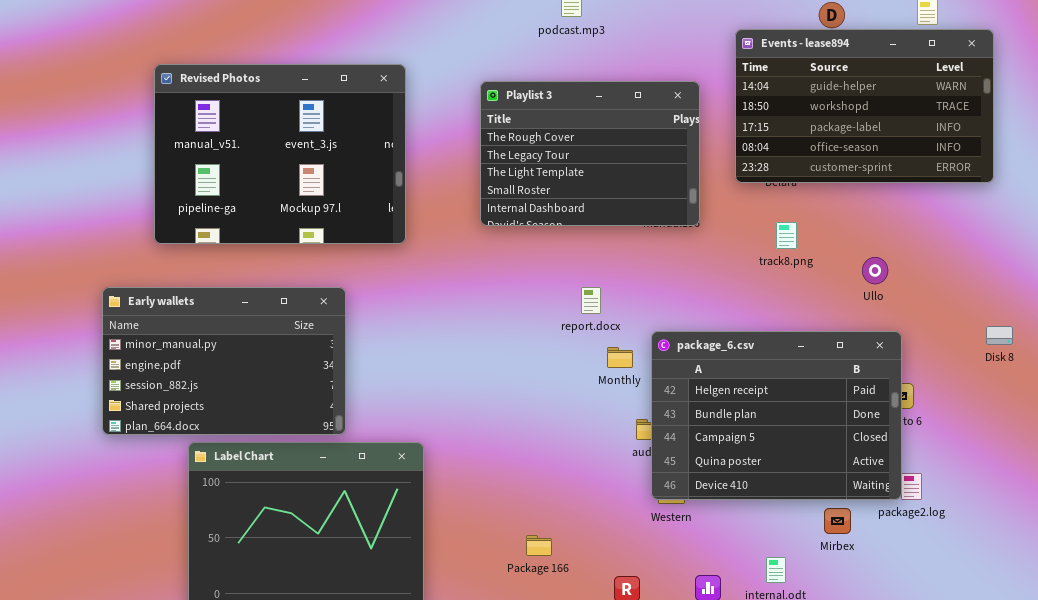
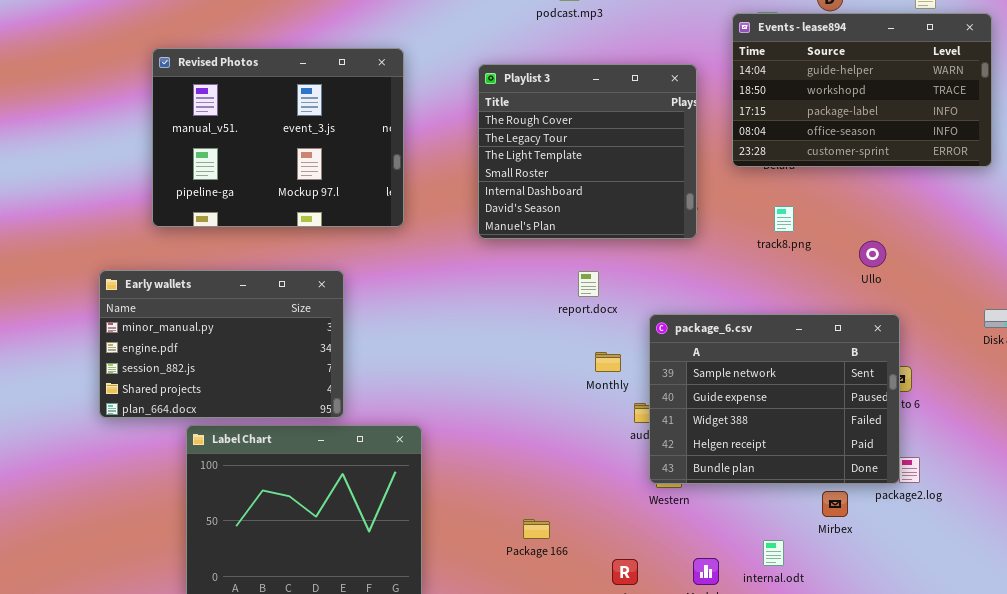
Playlist 3: [480,81,700,226] -> [478,64,697,239], resized
package_6.csv: [651,331,902,500] -> [649,314,900,484], scrolled up 3 rows
Monthly: [607,347,633,368] -> [595,352,621,372], moved

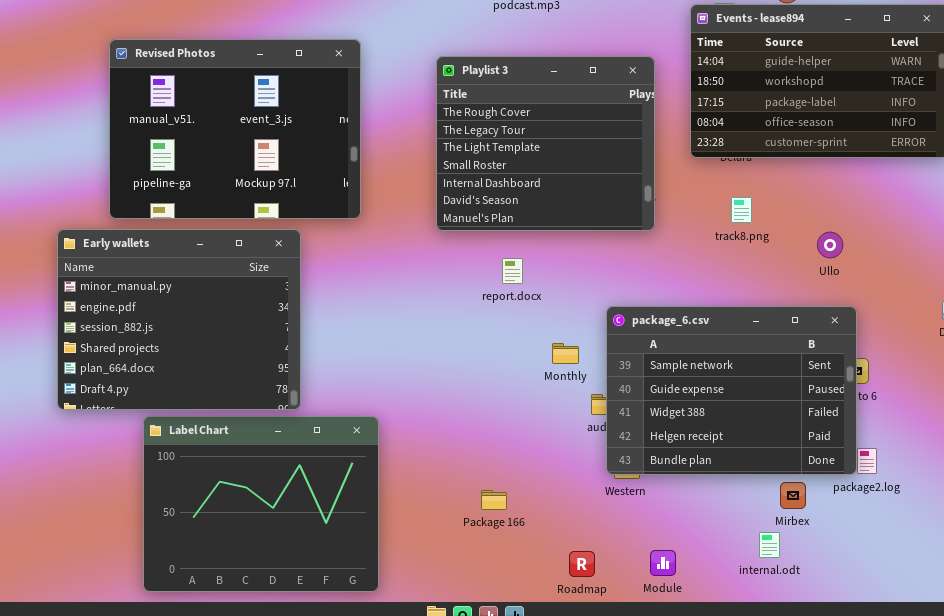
Early wallets: [99,270,344,418] -> [57,229,301,410], resized
report.docx: [578,271,599,297] -> [502,258,523,284], moved
Package 166: [523,519,550,539] -> [481,490,507,510], moved
internal.odt: [763,540,784,566] -> [759,532,780,558], moved

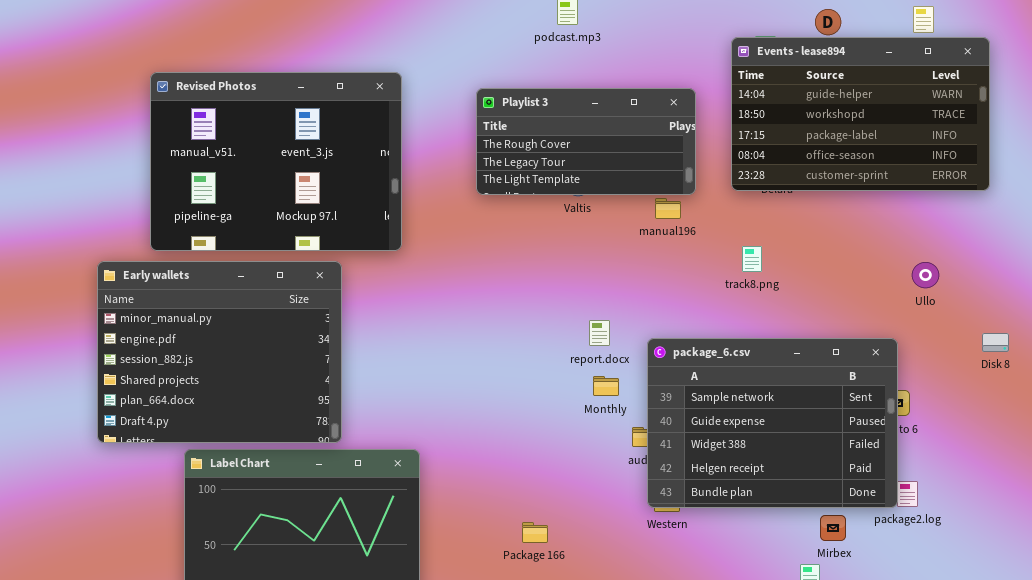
Playlist 3: [436,56,655,231] -> [476,88,696,195], resized
track8.png: [731,197,752,223] -> [742,246,762,272], moved
Ullo: [817,232,843,258] -> [912,262,939,288], moved
report.docx: [502,258,523,284] -> [589,320,610,346], moved

